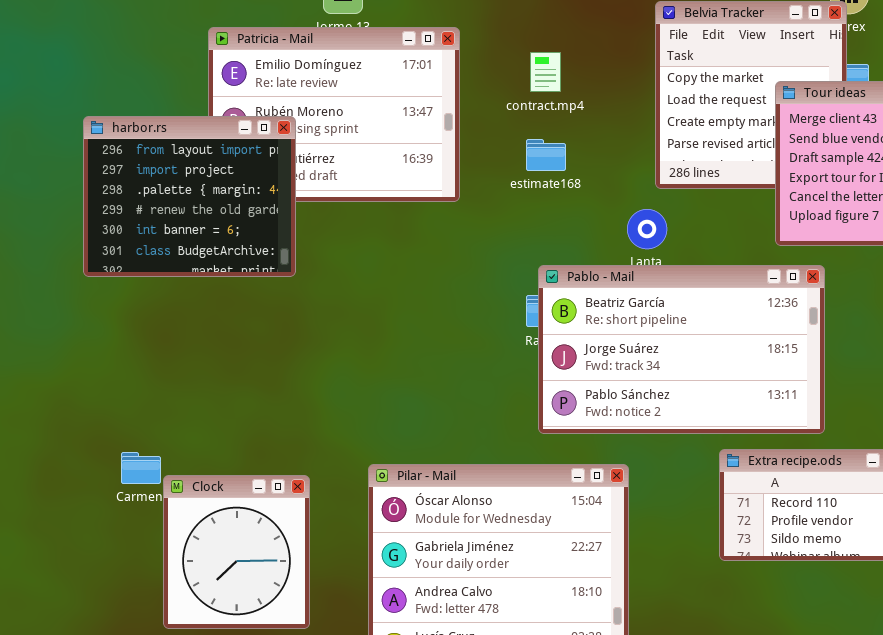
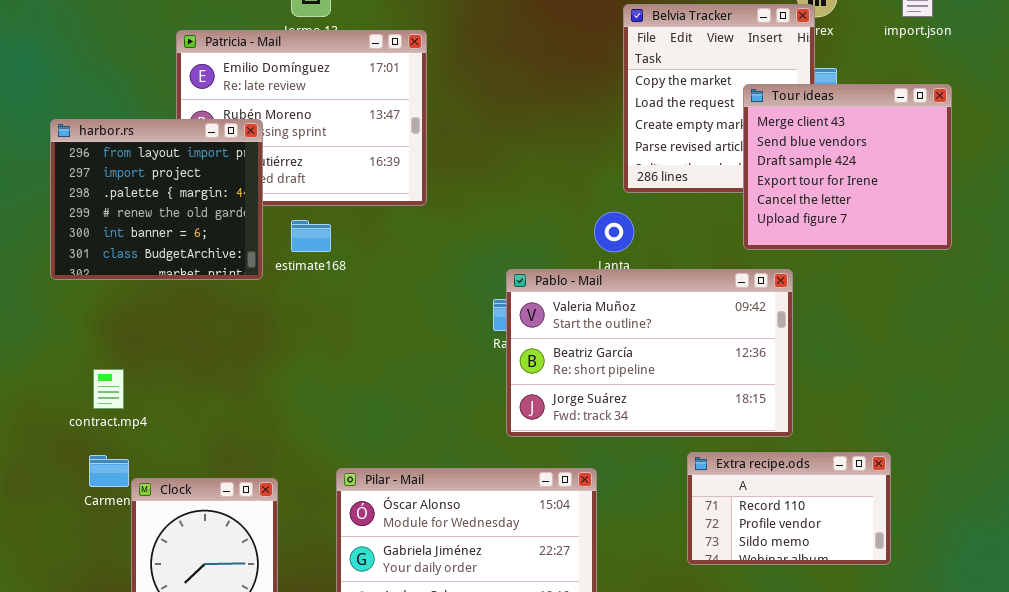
contract.mp4: [530,52,561,92] -> [93,369,124,409], moved
estimate168: [526,139,566,171] -> [291,220,331,252], moved
Pablo - Mail: [538,265,825,434] -> [506,269,793,437], scrolled up 1 row

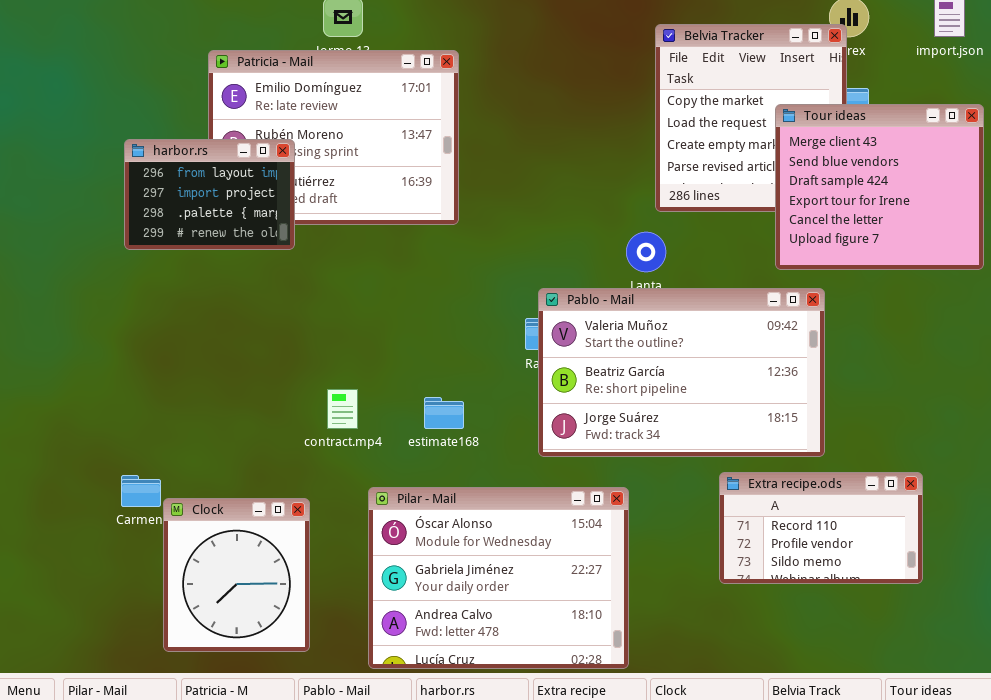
harbor.rs: [50,119,263,280] -> [124,139,295,250], resized
estimate168: [291,220,331,252] -> [424,397,464,429], moved
contract.mp4: [93,369,124,409] -> [327,389,358,429], moved

